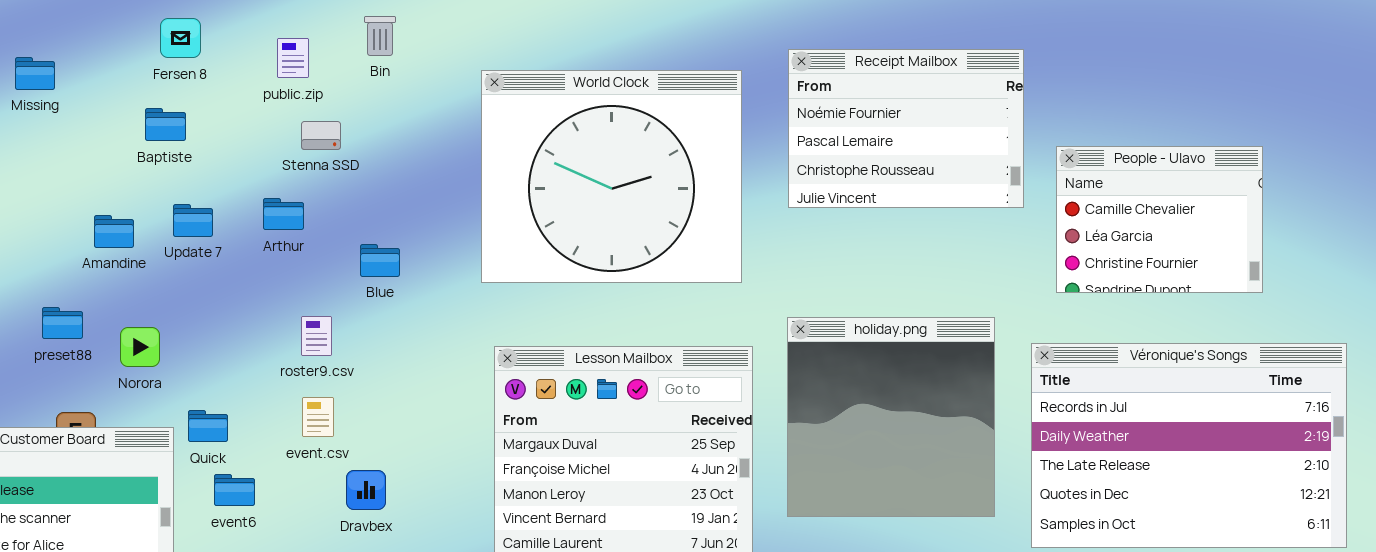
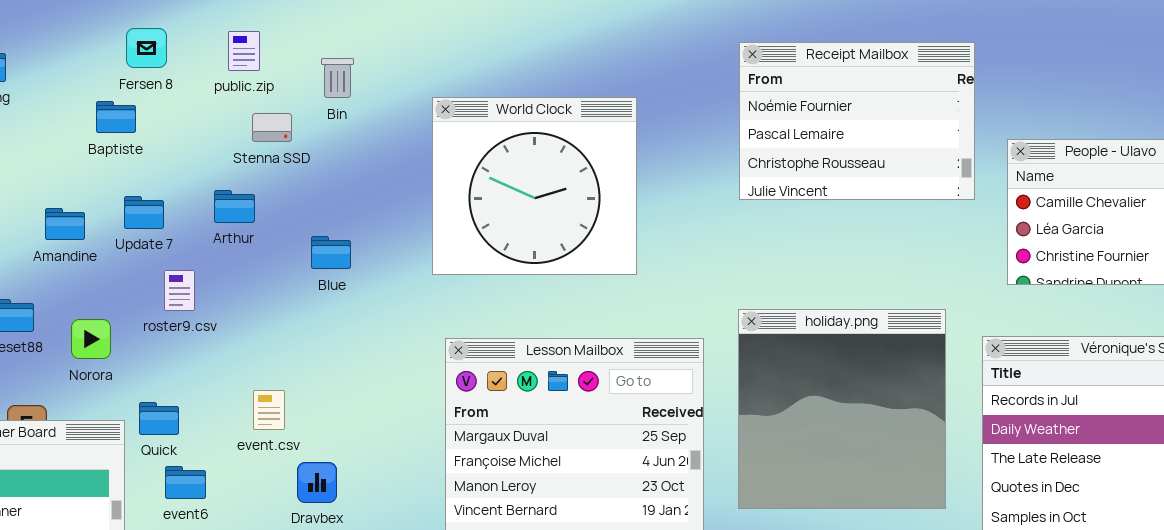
Bin: [364,16,396,56] -> [321,58,354,98], moved
Fersen 8: [160,18,201,58] -> [126,28,167,68], moved
World Clock: [481,70,742,283] -> [432,97,637,275], resized
roster9.csv: [301,316,332,356] -> [164,270,195,311], moved

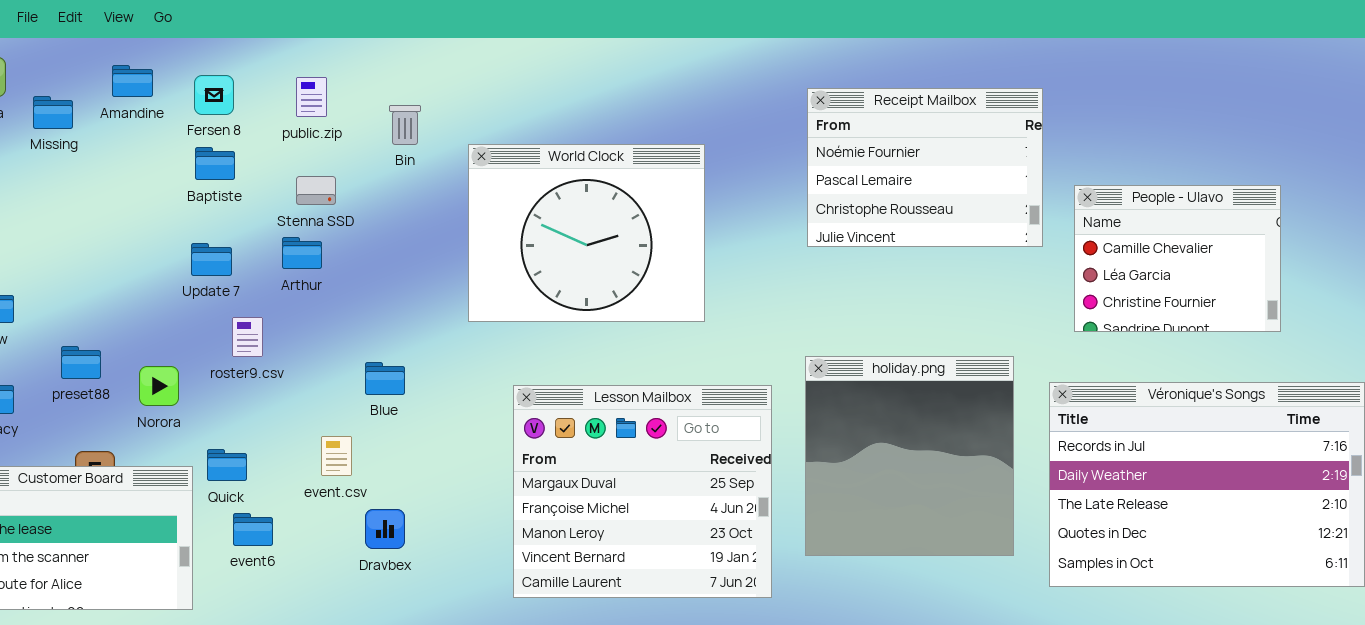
World Clock: [432,97,637,275] -> [468,144,705,322], resized
Baptiste: [96,101,136,133] -> [195,147,235,180], moved
Stenna SSD: [252,113,292,142] -> [296,176,336,205], moved
Amandine: [45,208,85,240] -> [112,65,153,97], moved
Blue: [311,236,351,269] -> [365,362,405,395], moved

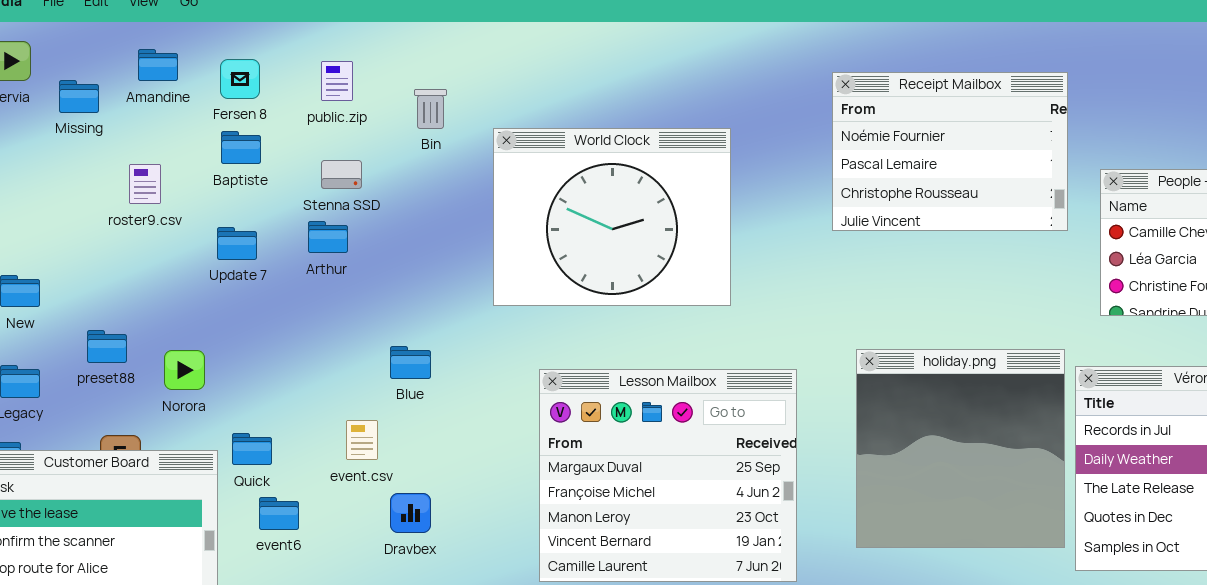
roster9.csv: [232,317,263,357] -> [129,164,161,204], moved
holiday.png: [805,356,1014,556] -> [856,349,1065,548], moved

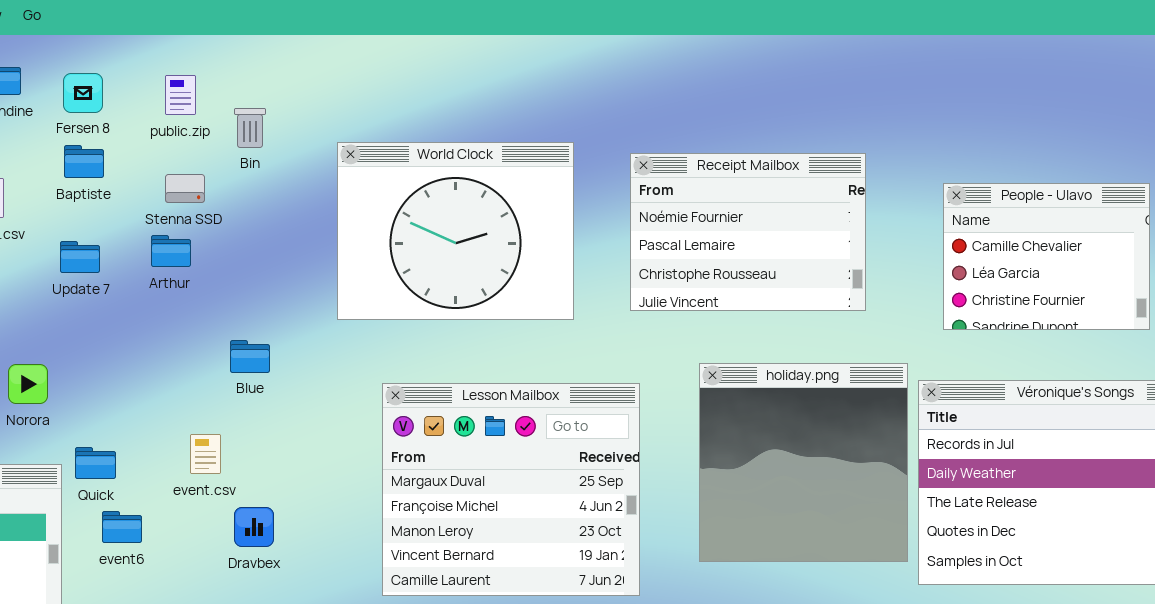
Receipt Mailbox: [832,72,1068,231] -> [630,153,866,311], moved
Bin: [414,89,447,129] -> [234,108,266,148], moved
Blue: [390,346,431,379] -> [230,340,270,373], moved

